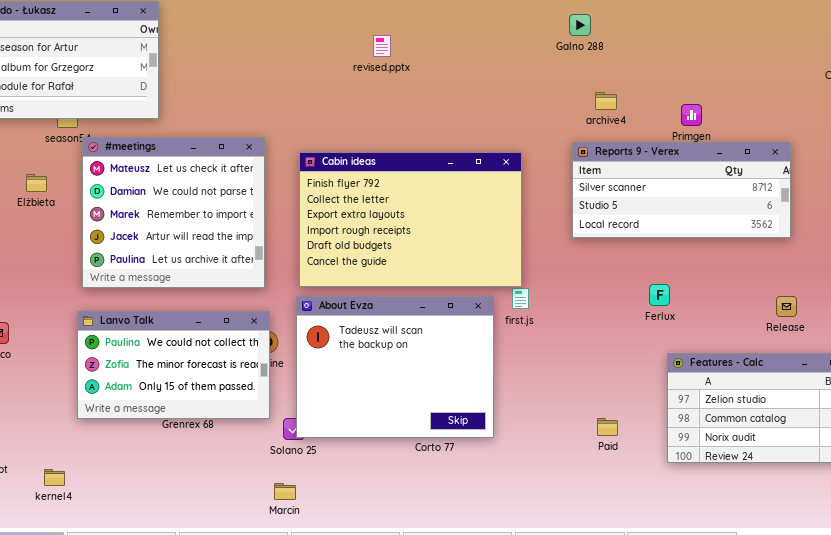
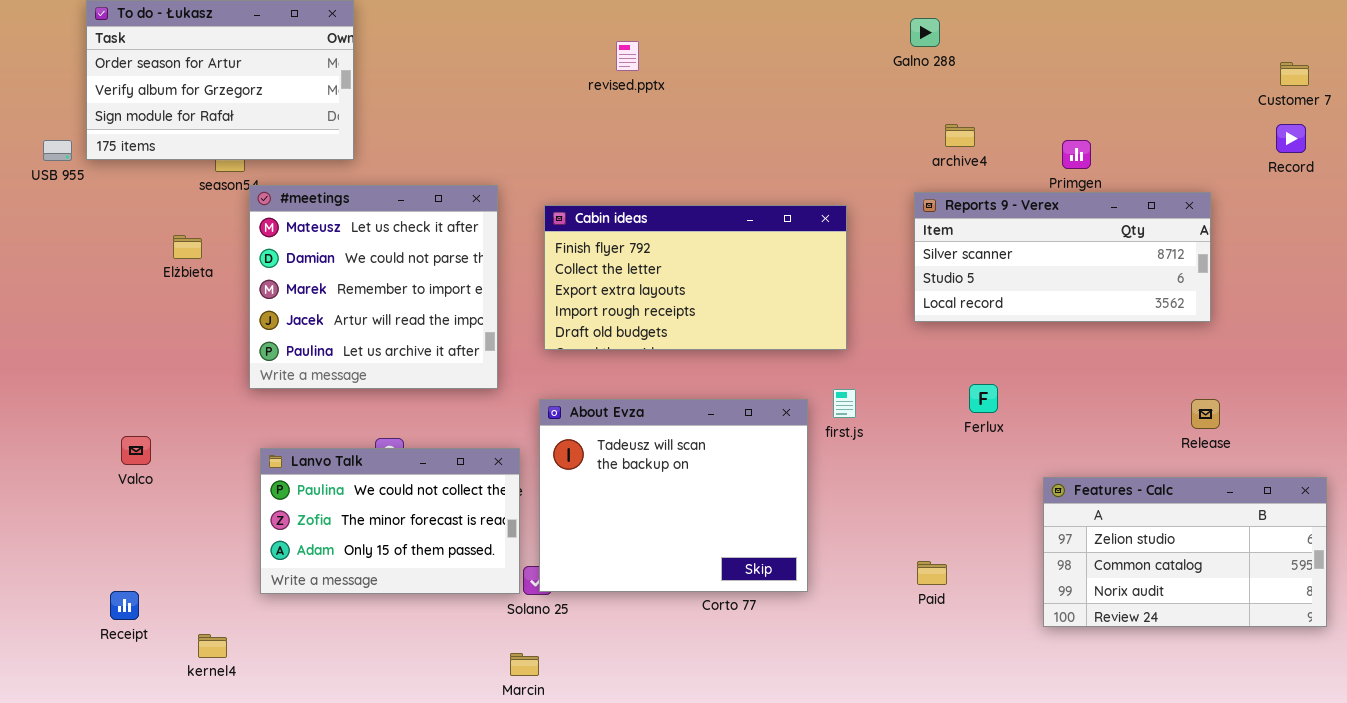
revised.pptx: [373,35,391,57] -> [616,41,639,71], moved
Cabin ideas: [299,152,522,287] -> [544,205,847,350], resized
Ferlux: [649,284,670,306] -> [969,384,998,413], moved
Lanvo Talk: [77,311,270,419] -> [260,448,520,594], moved
Paid: [597,418,618,436] -> [917,561,947,585], moved

